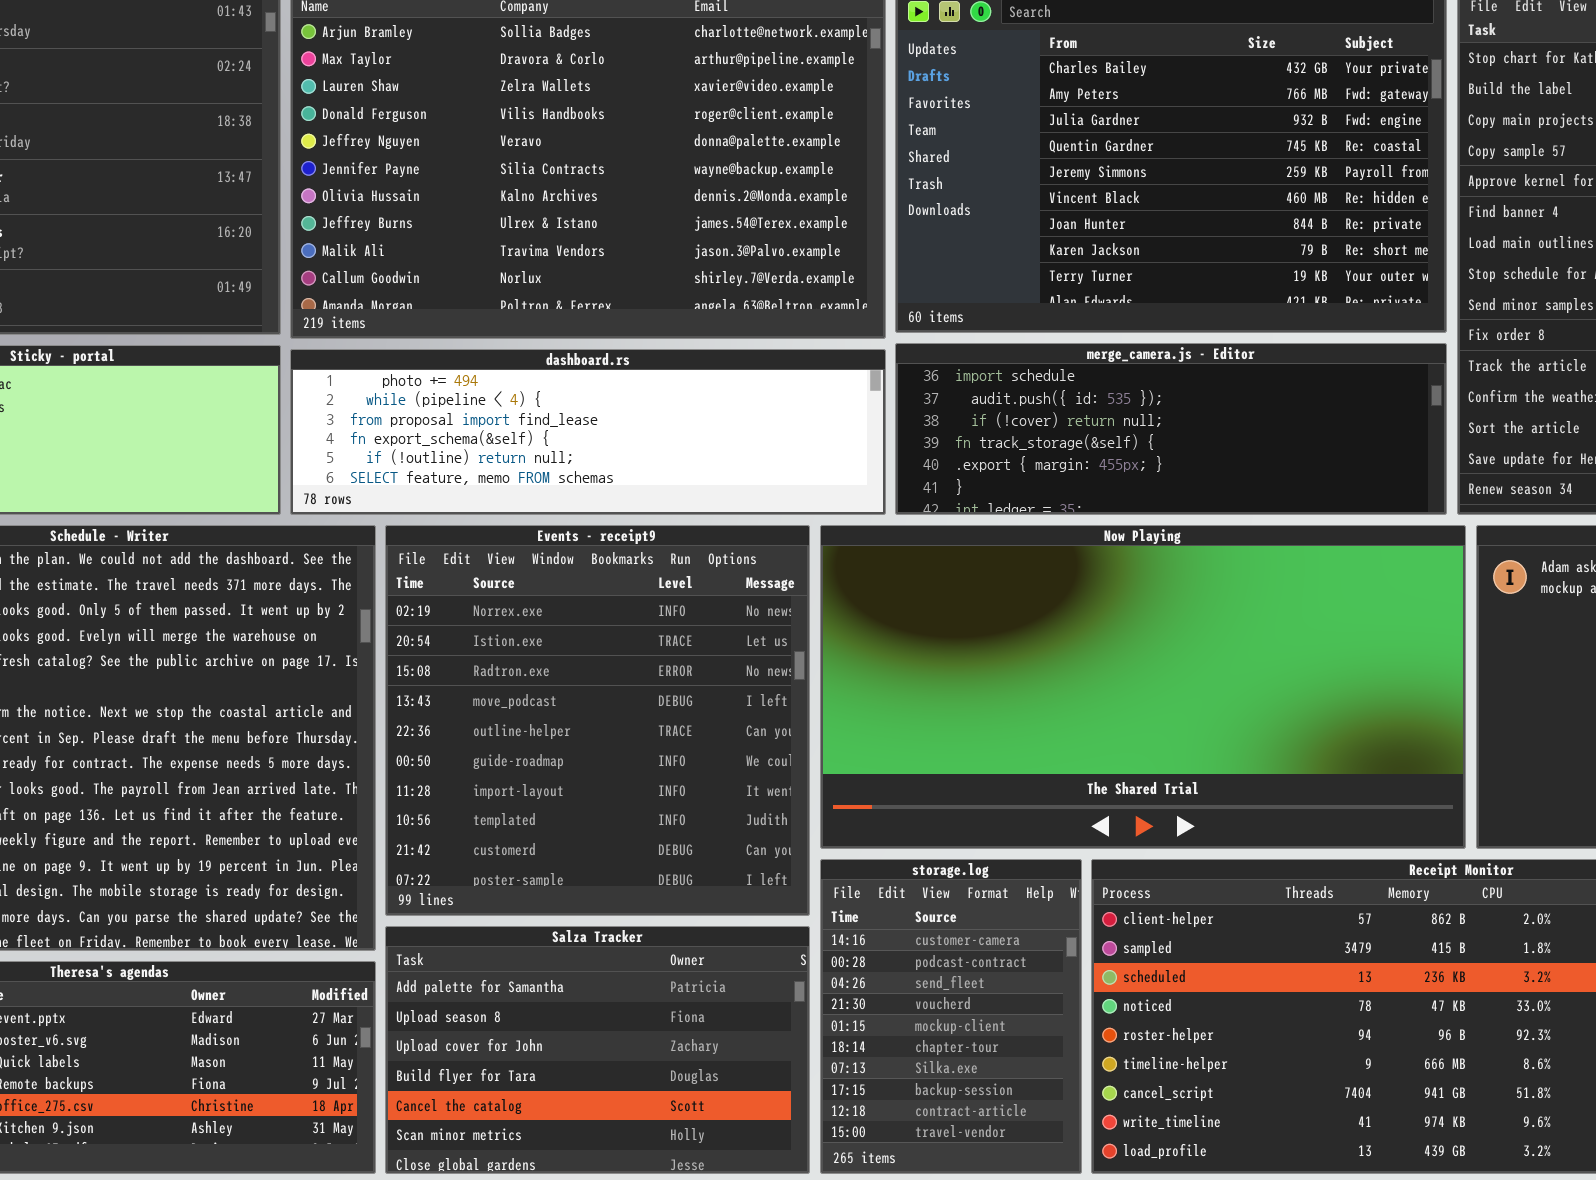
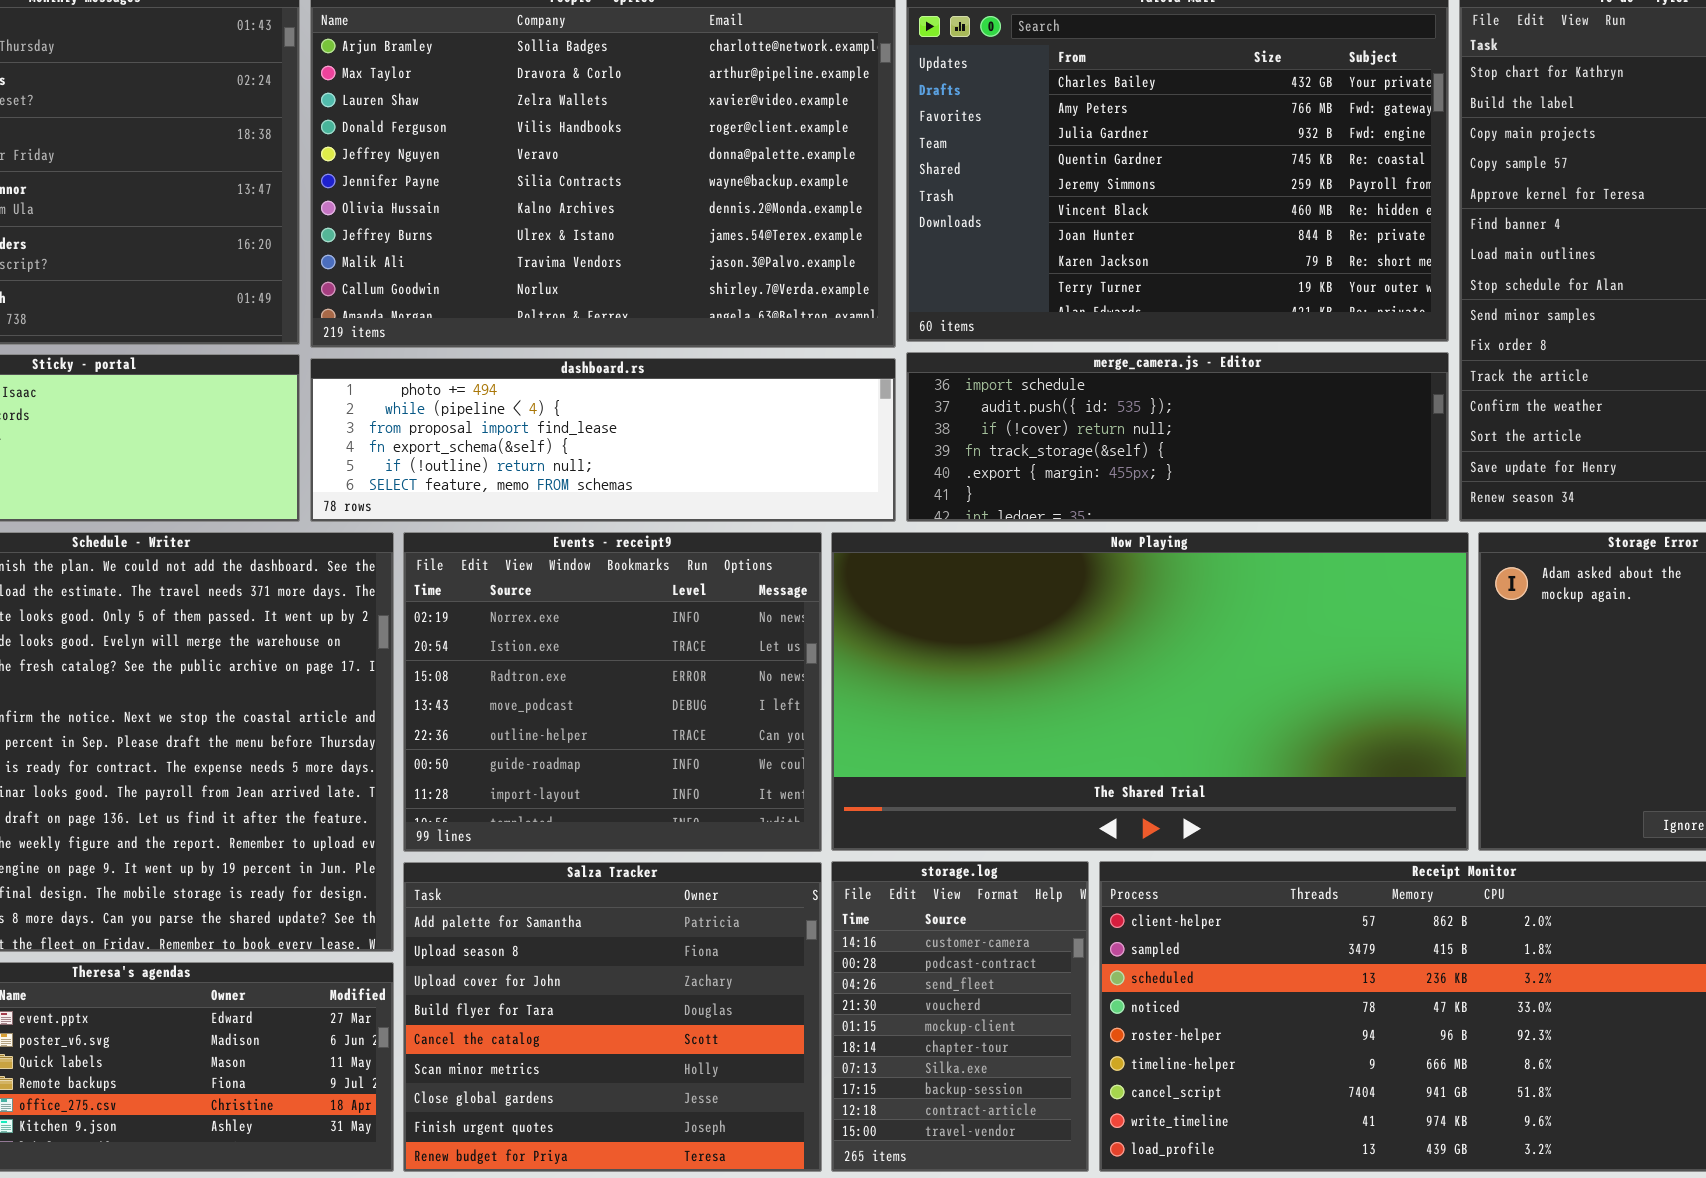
Events - receipt9: [385,525,810,916] -> [403,532,822,852], resized
Salza Tracker: [385,926,810,1174] -> [403,862,822,1172], resized

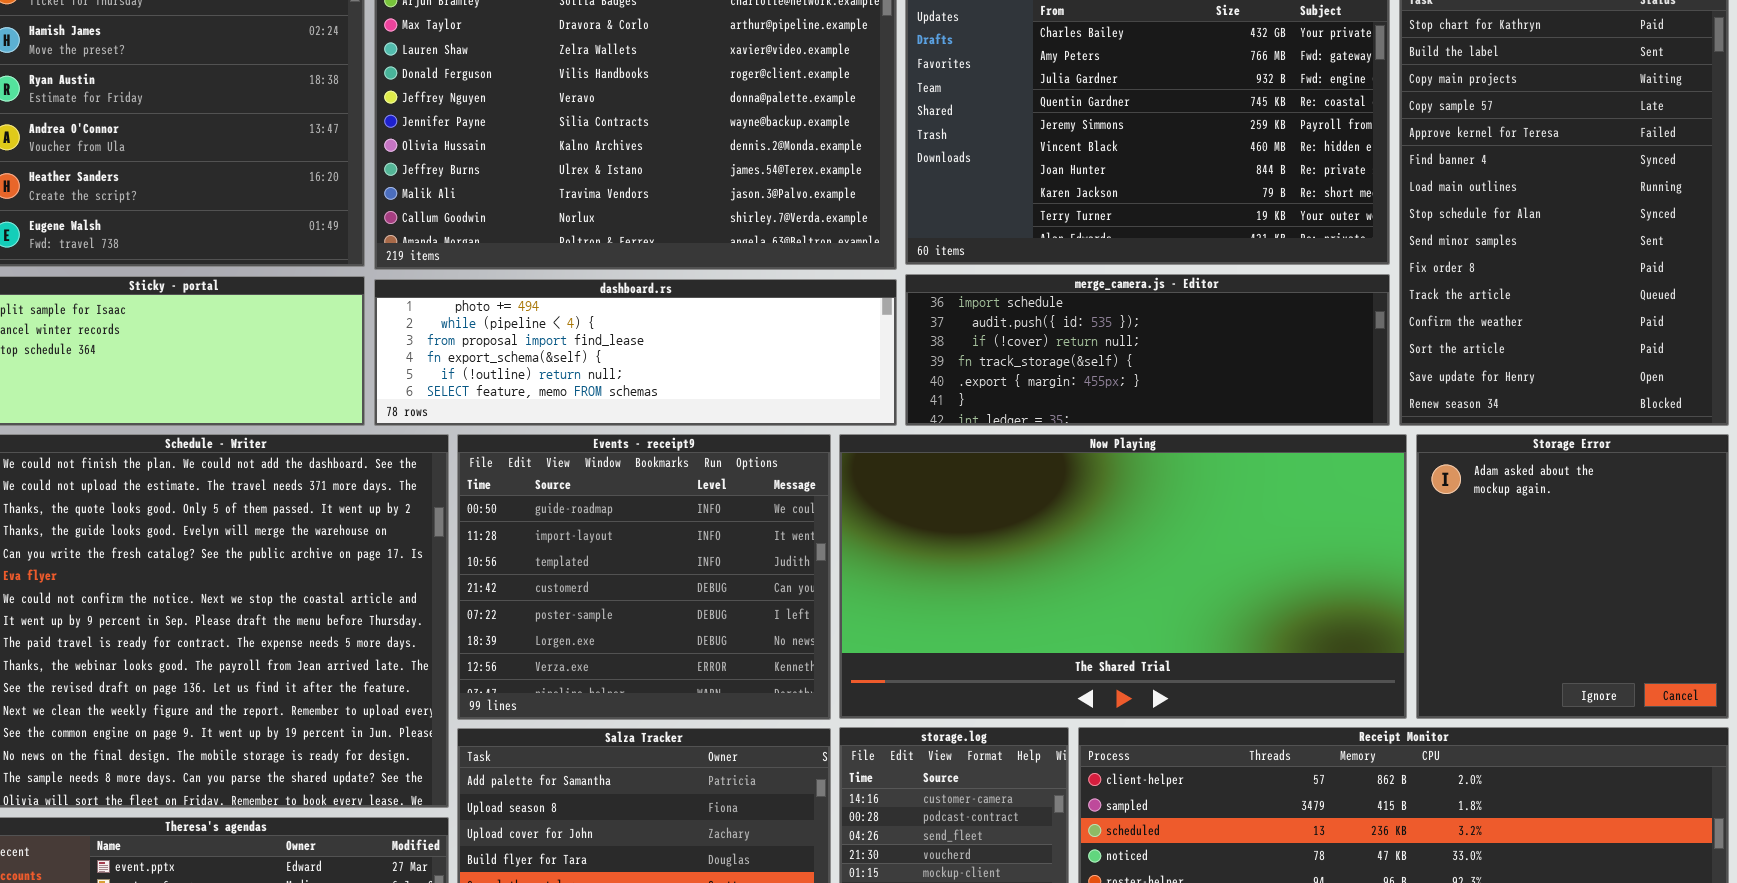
Events - receipt9: [403,532,822,852] -> [457,434,831,720], scrolled down 5 rows

